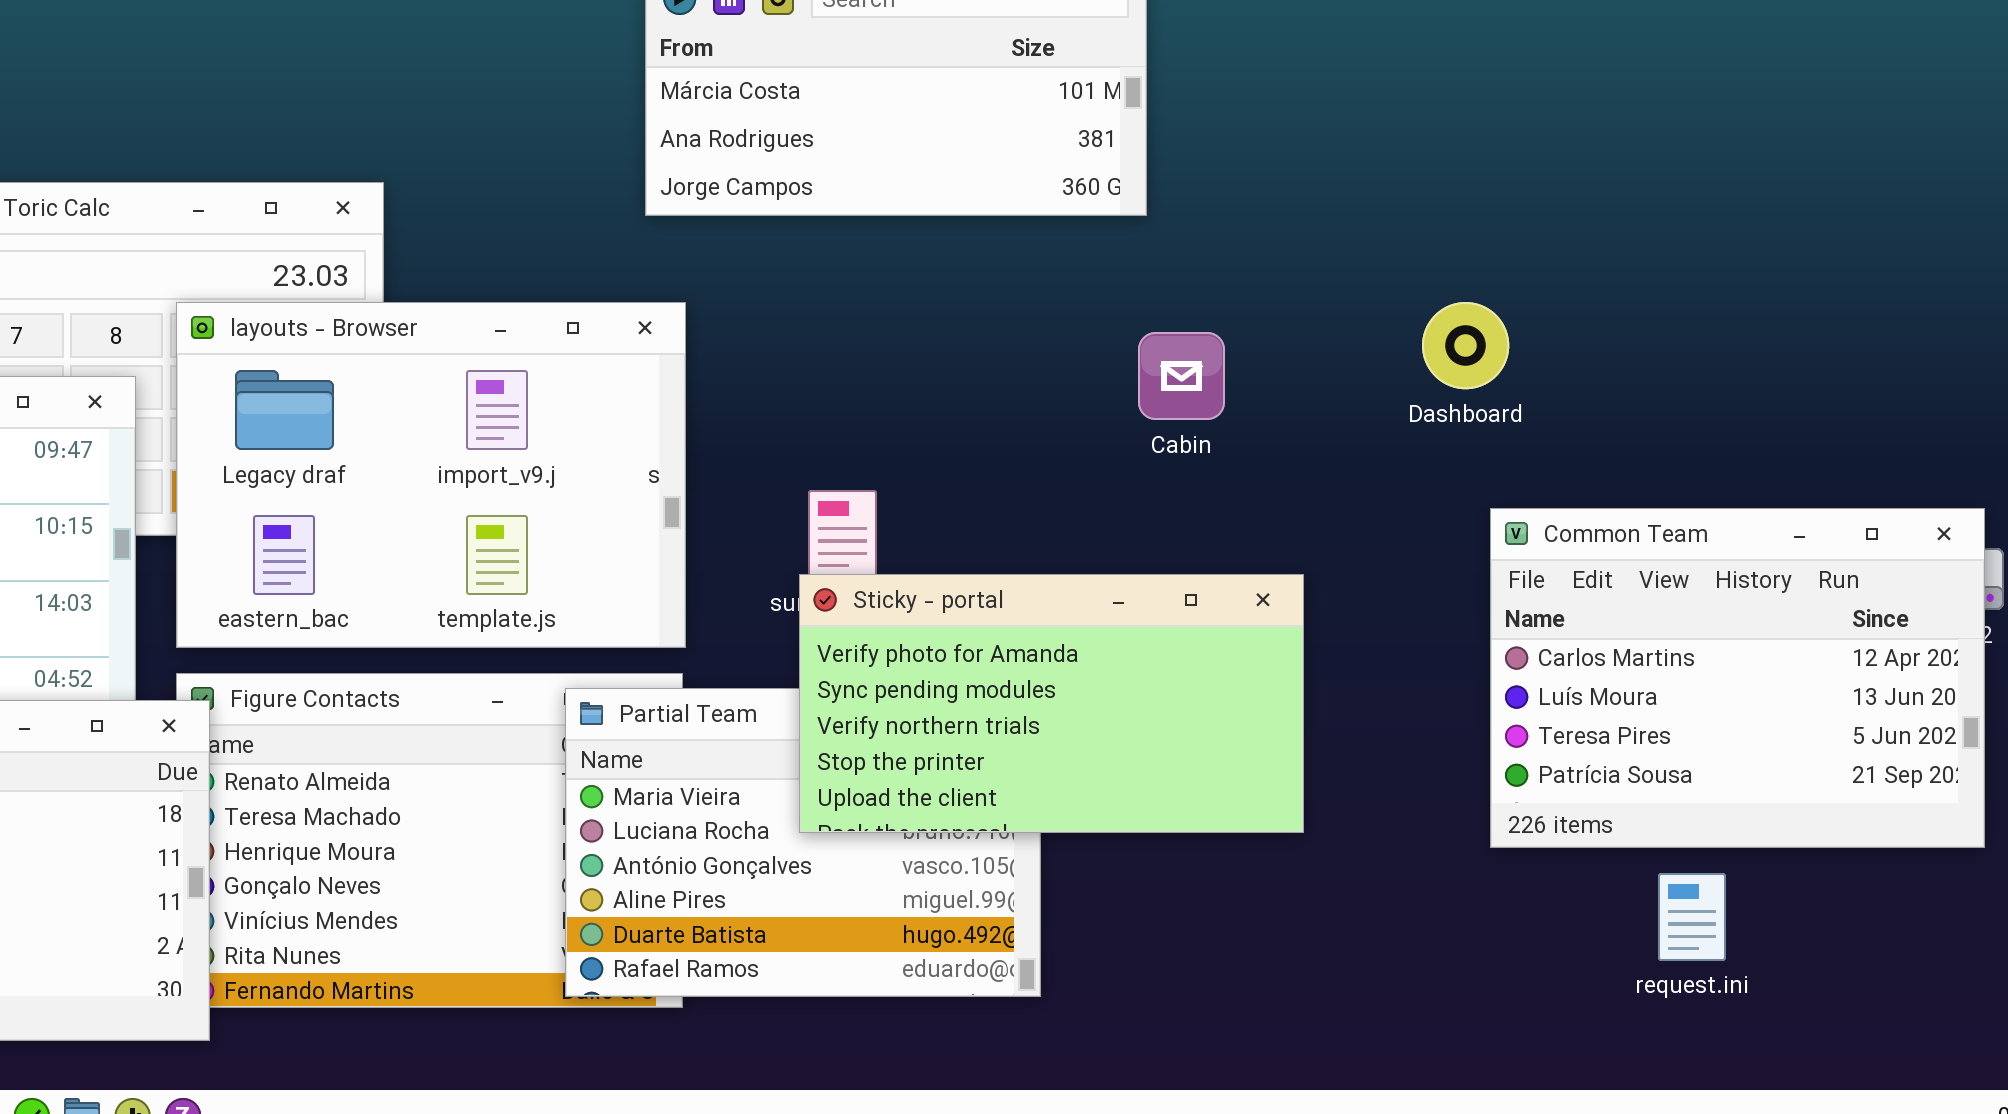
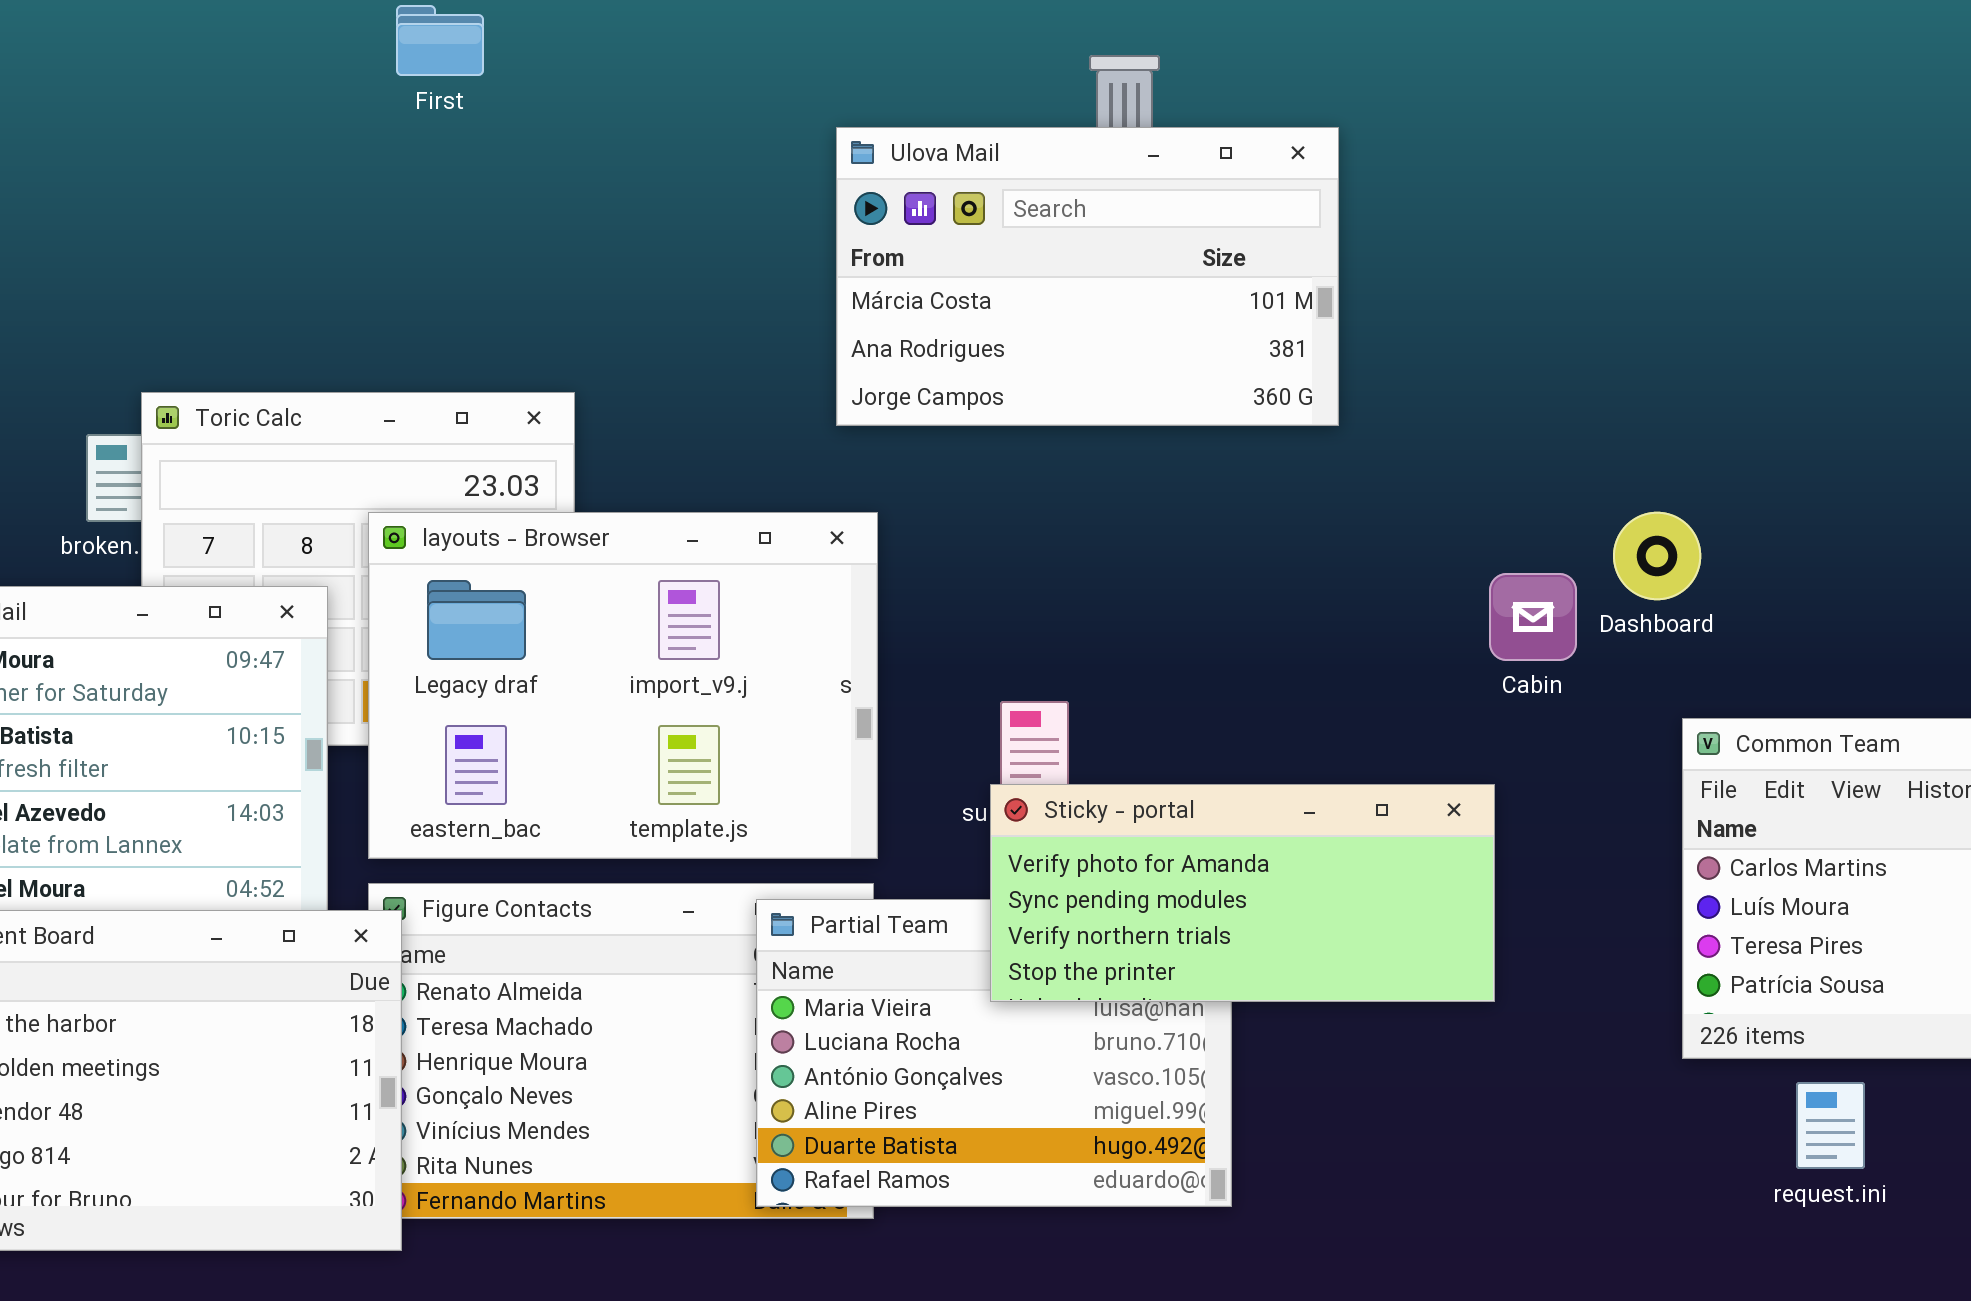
Cabin: [1138,332,1225,420] -> [1489,573,1577,661], moved
Sticky - portal: [799,574,1304,833] -> [990,784,1495,1002], resized
request.ini: [1658,873,1726,961] -> [1796,1082,1865,1169], moved

